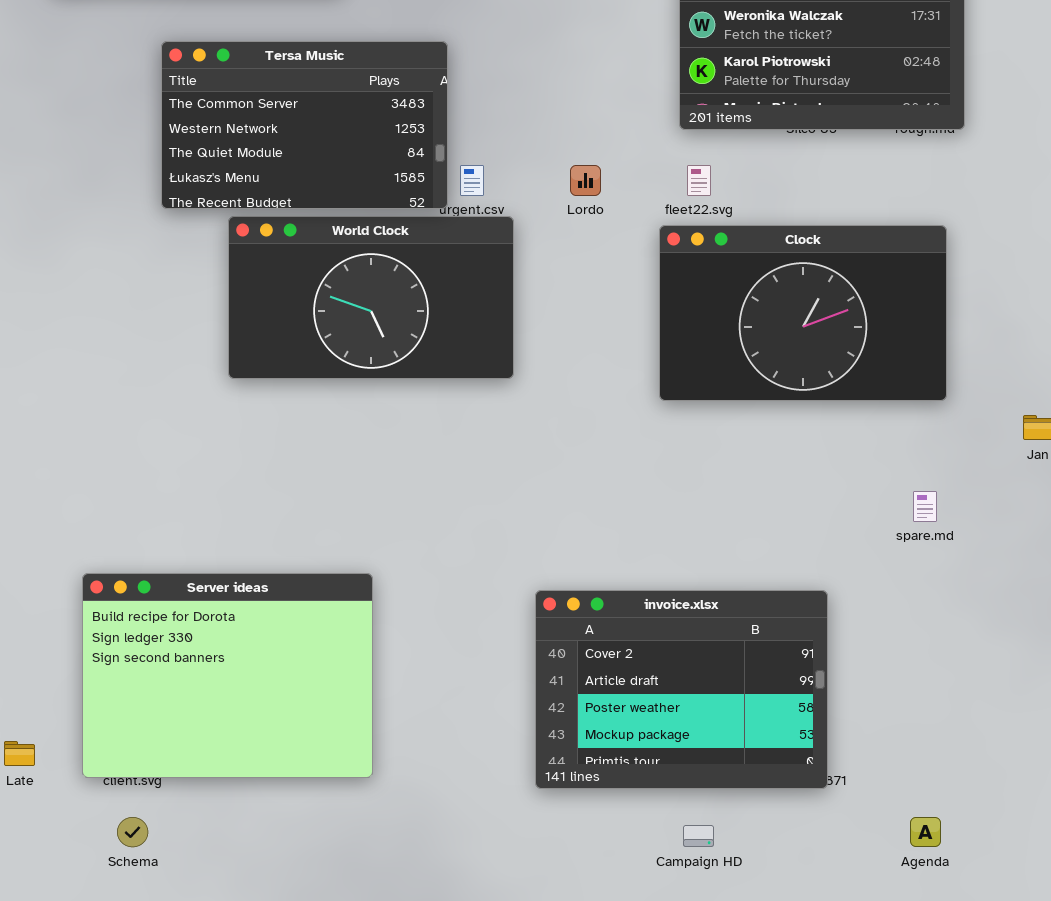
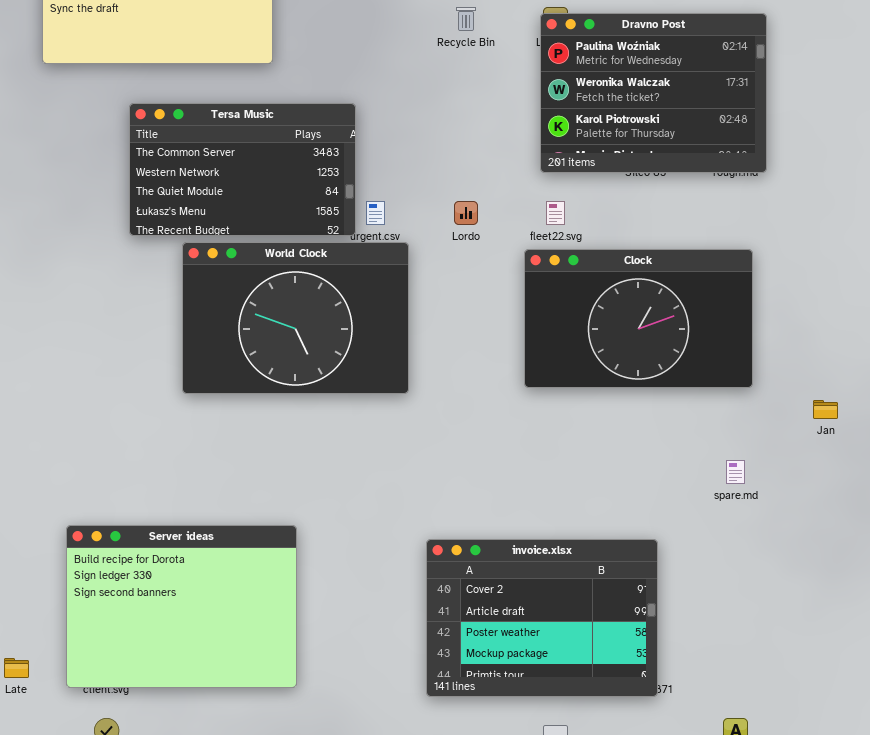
World Clock: [228,216,514,379] -> [182,242,409,394], resized

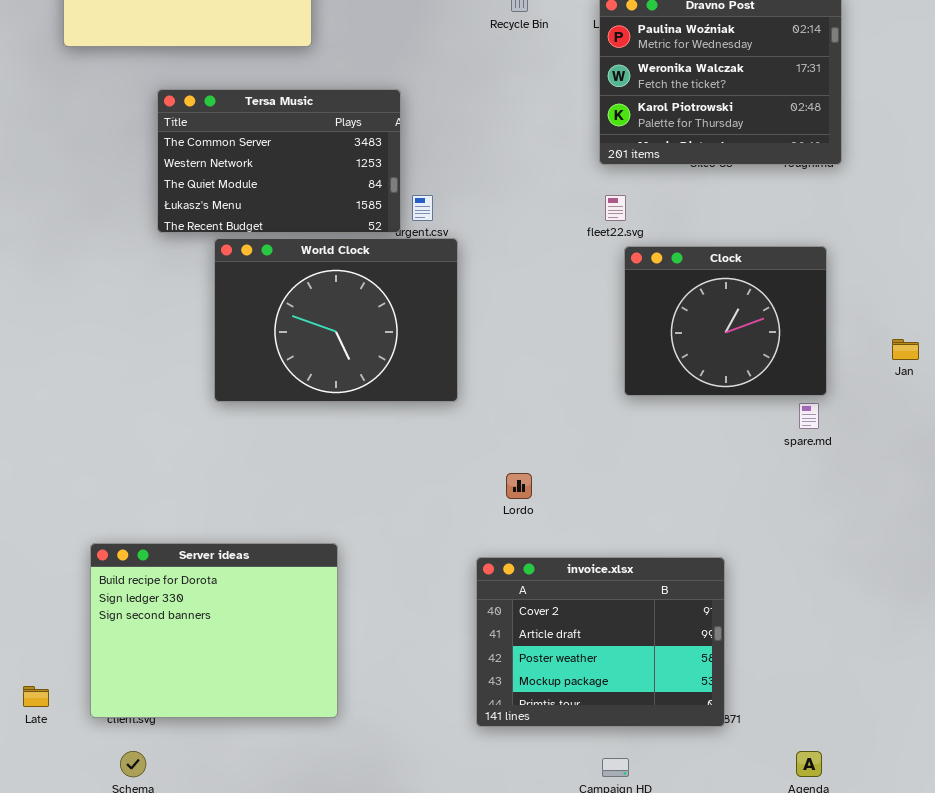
Lordo: [454,201,478,225] -> [506,473,532,499], moved
Clock: [524,249,753,388] -> [624,246,827,396], resized
Jan: [813,400,838,419] -> [892,339,919,360], moved
spare.md: [726,460,745,484] -> [799,403,819,429], moved

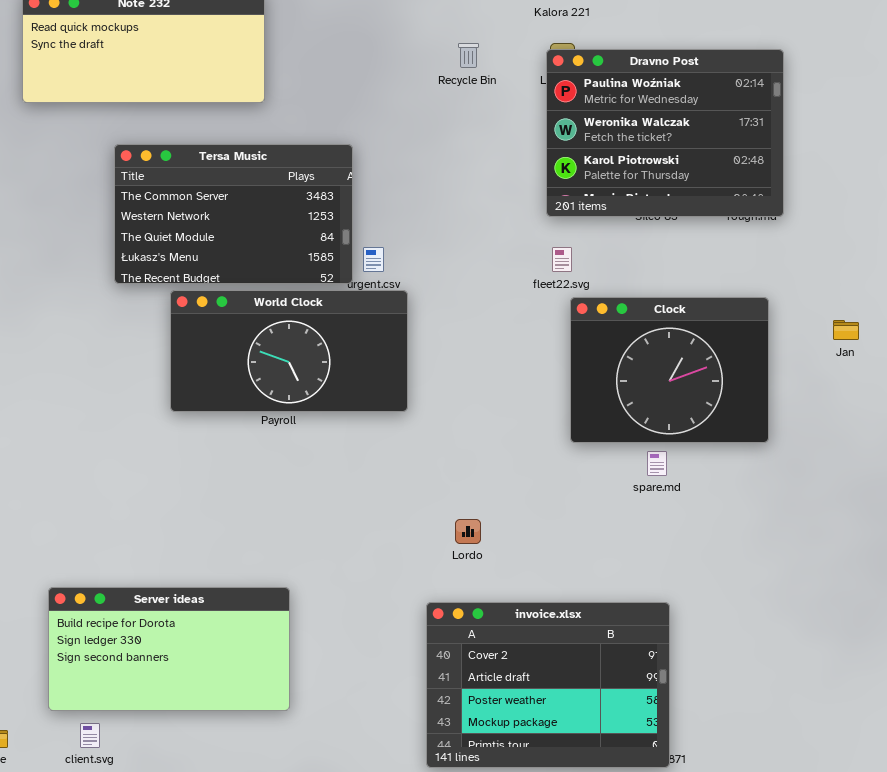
World Clock: [214,238,458,402] -> [170,290,408,412], resized
Jan: [892,339,919,360] -> [833,320,859,340], moved
spare.md: [799,403,819,429] -> [647,451,667,476], moved
Server ideas: [90,543,338,718] -> [48,587,290,711], resized

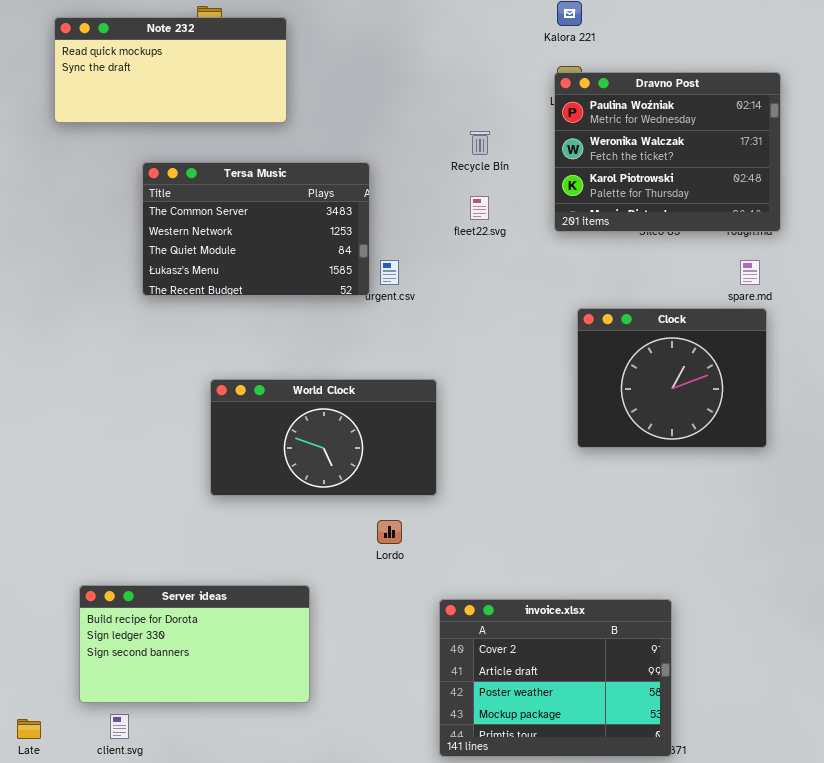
Recycle Bin: [458,43,479,68] -> [470,131,490,155], moved
fleet22.svg: [552,247,572,272] -> [470,196,489,220], moved
World Clock: [170,290,408,412] -> [210,379,437,496], moved
spare.md: [647,451,667,476] -> [740,260,760,285], moved
Lordo: [455,519,481,544] -> [377,520,402,544], moved

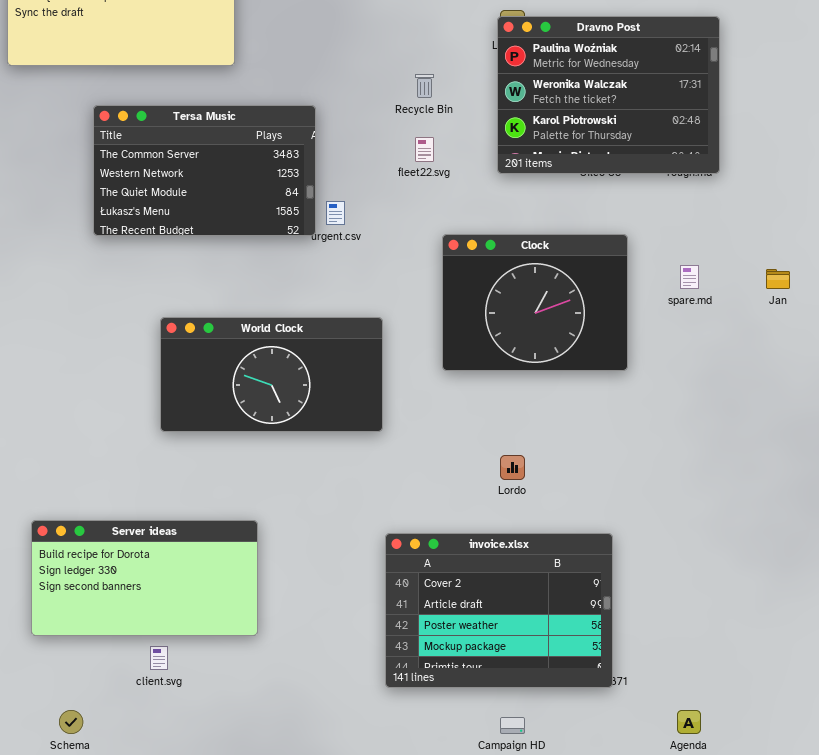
spare.md: [740,260,760,285] -> [680,265,699,289], moved
Clock: [577,308,767,448] -> [442,234,628,371], moved
Lordo: [377,520,402,544] -> [500,455,525,480], moved
client.svg: [110,714,129,739] -> [150,646,168,670], moved

